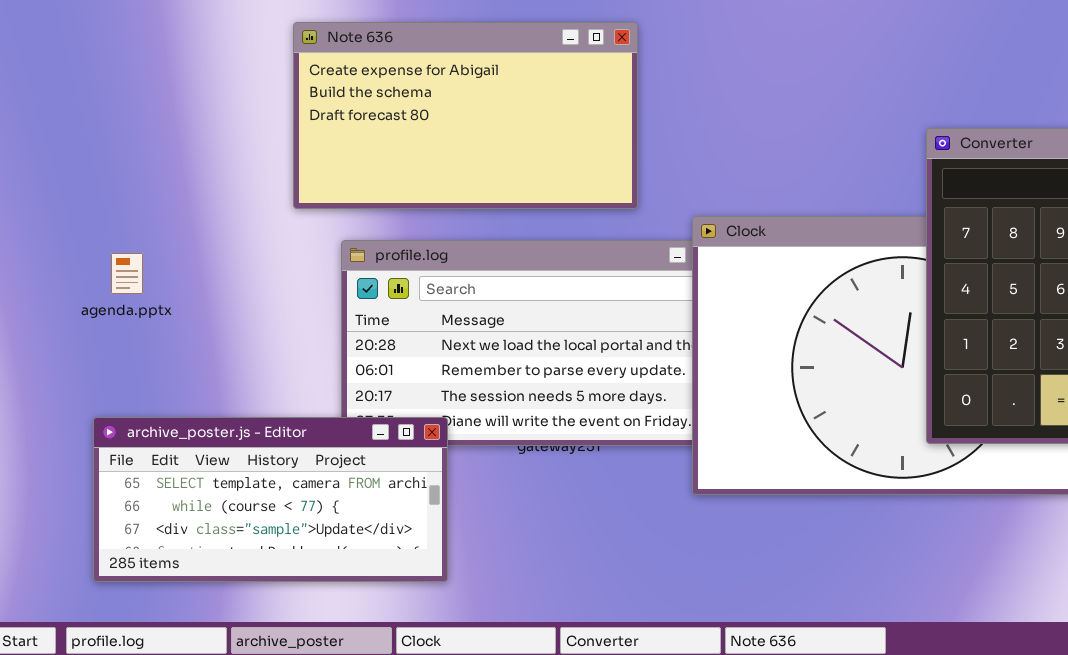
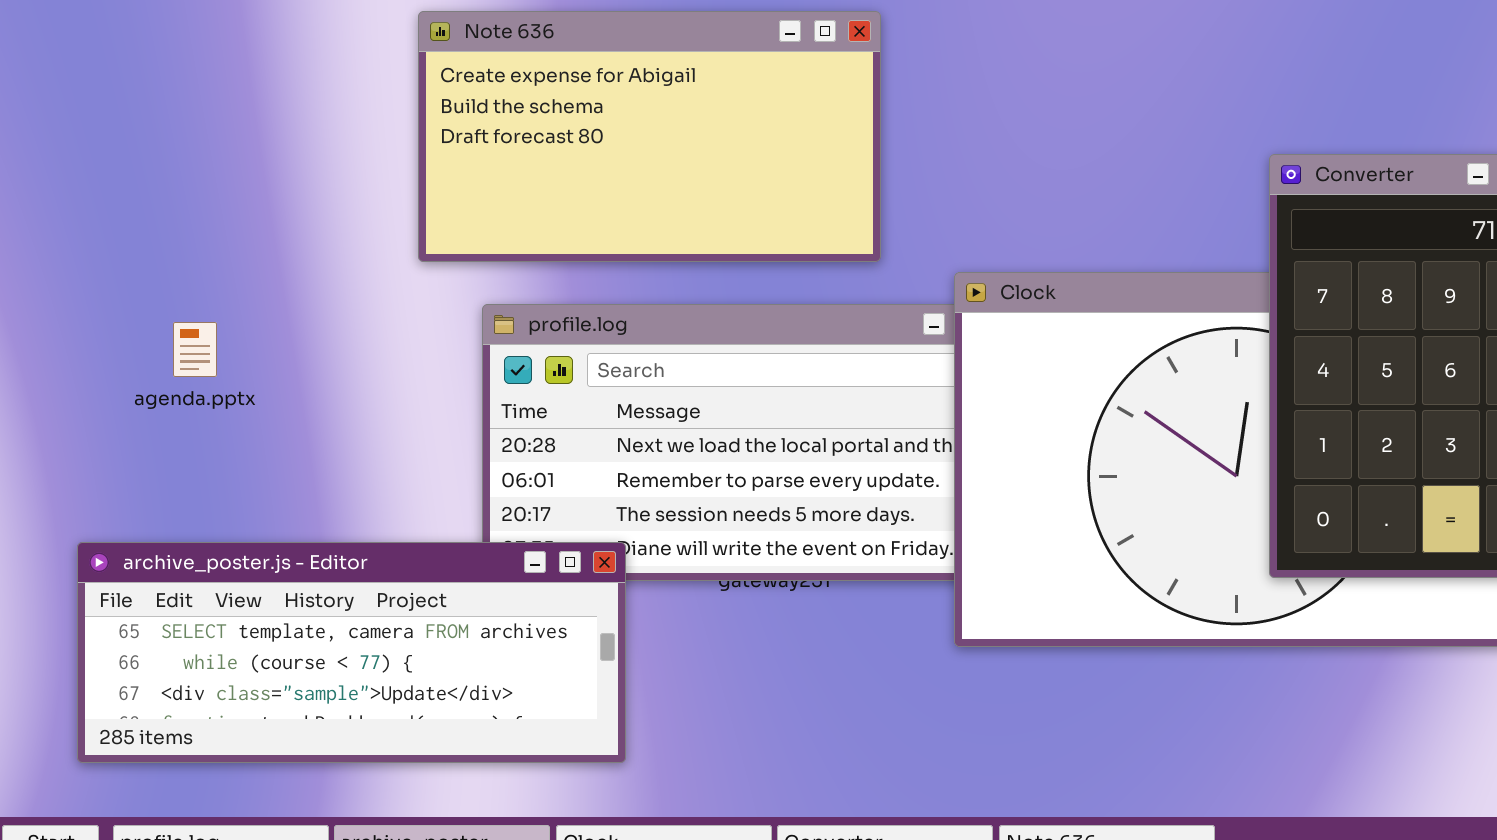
archive_poster.js - Editor: [93,417,448,582] -> [77,542,626,763], resized

